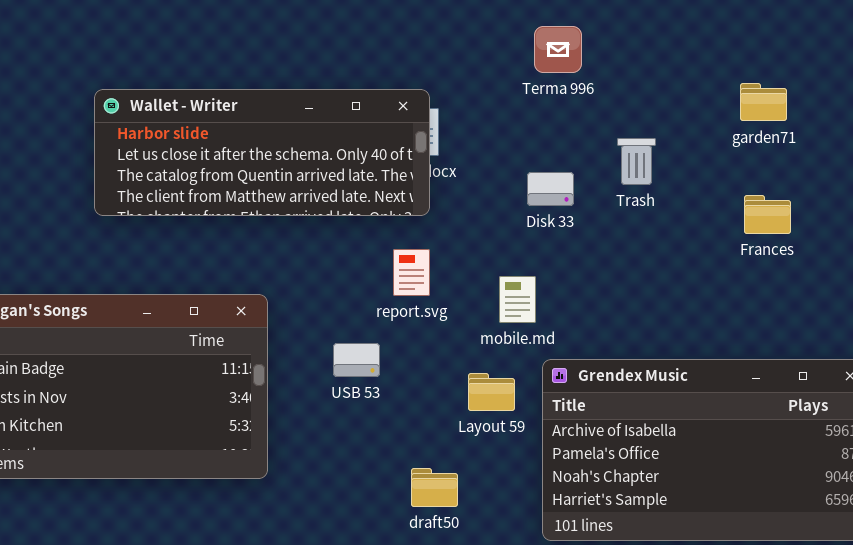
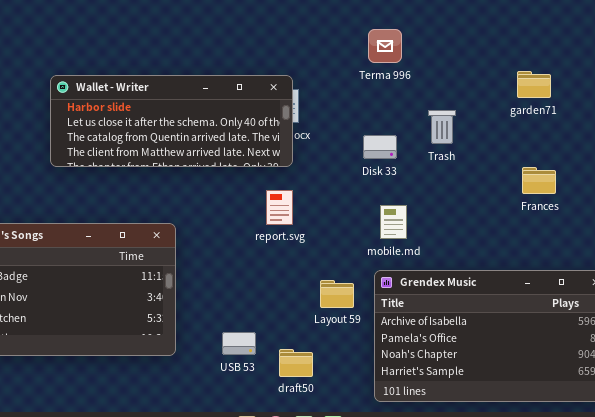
Frances: [744,195,791,234] -> [522,167,556,194], moved
mobile.md: [499,276,536,323] -> [380,205,407,239], moved
USB 53: [333,343,380,377] -> [222,332,256,355], moved

